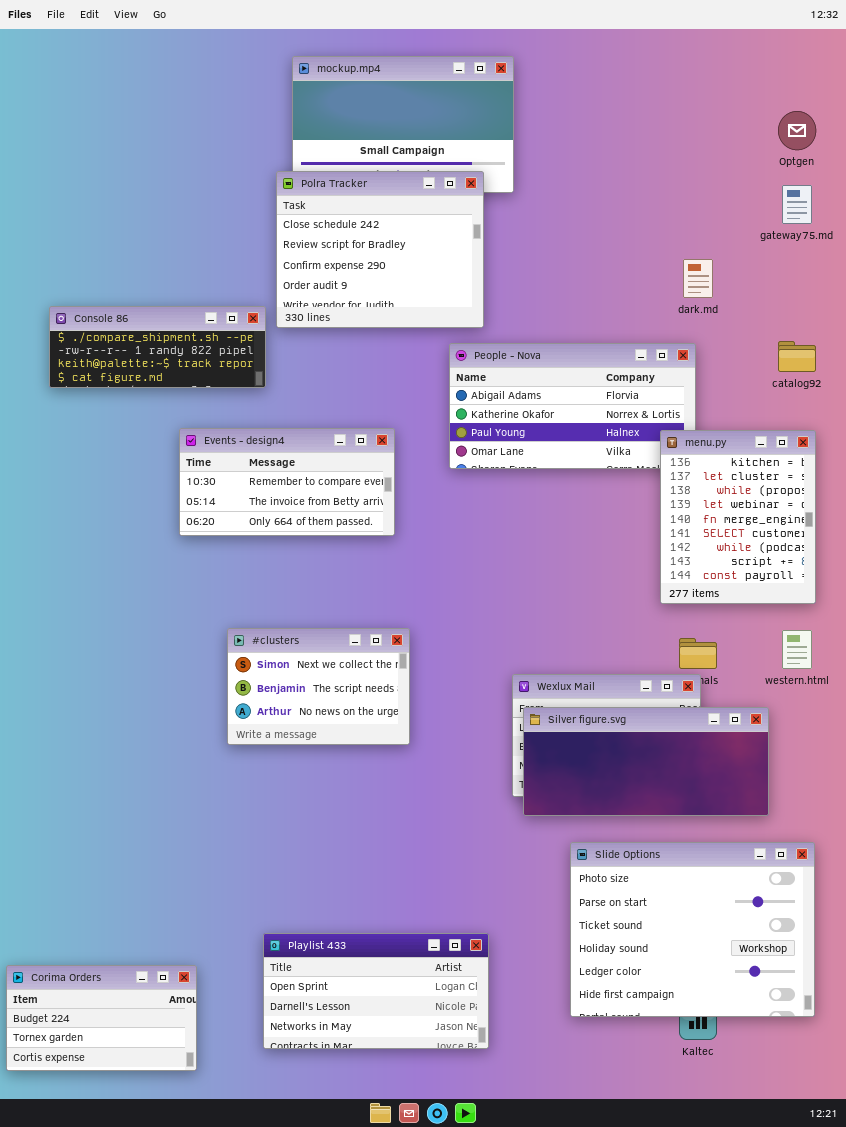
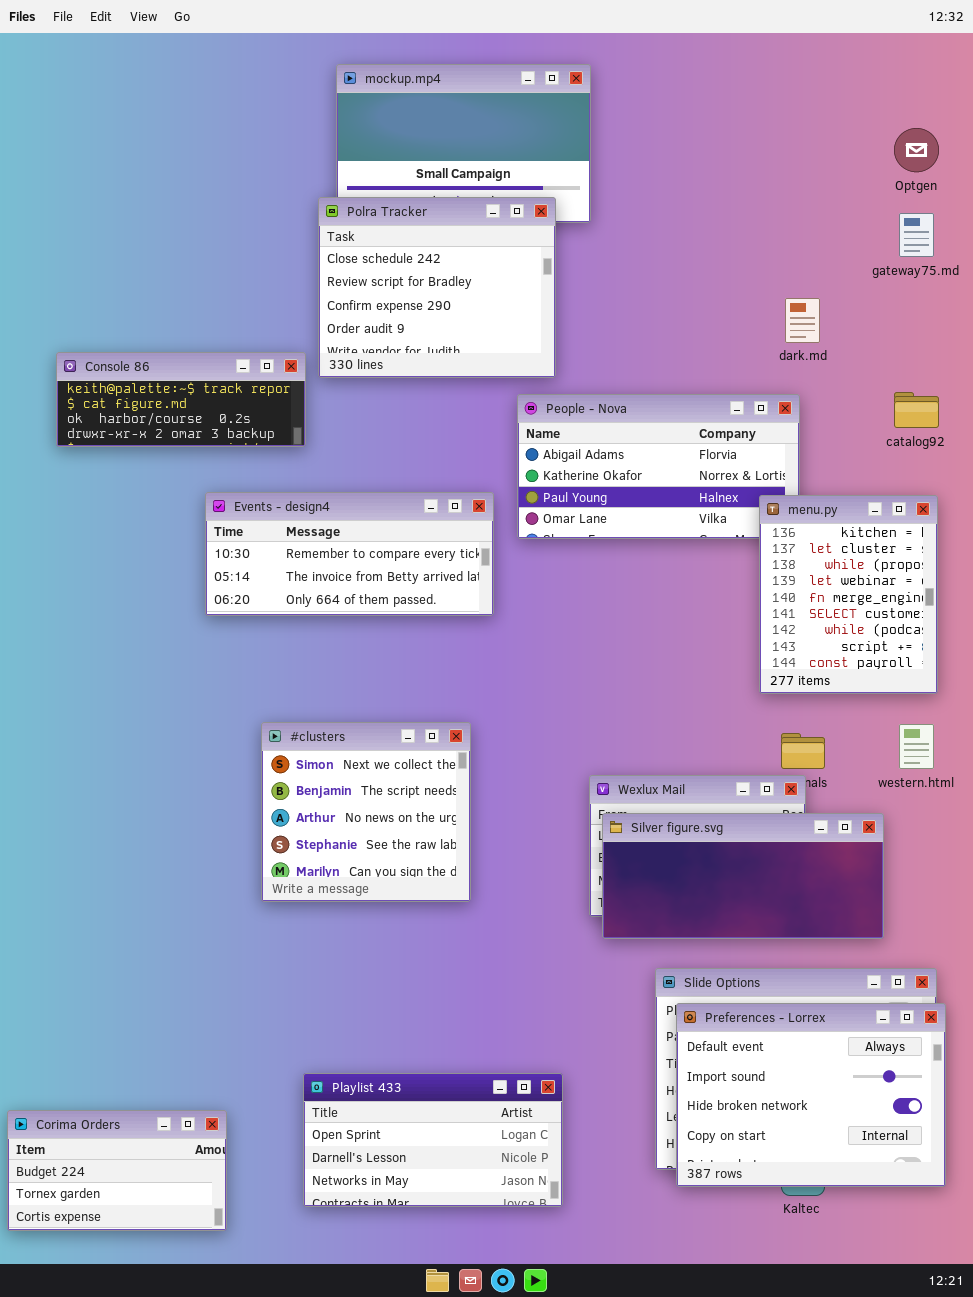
Console 86: [49,306,266,388] -> [56,352,306,447], scrolled down 2 rows
Events - design4: [179,428,395,536] -> [205,492,494,616], resized
#clusters: [227,628,410,745] -> [261,722,471,902], resized
Preferences - Lorrex: none -> [676,1003,946,1187], opened

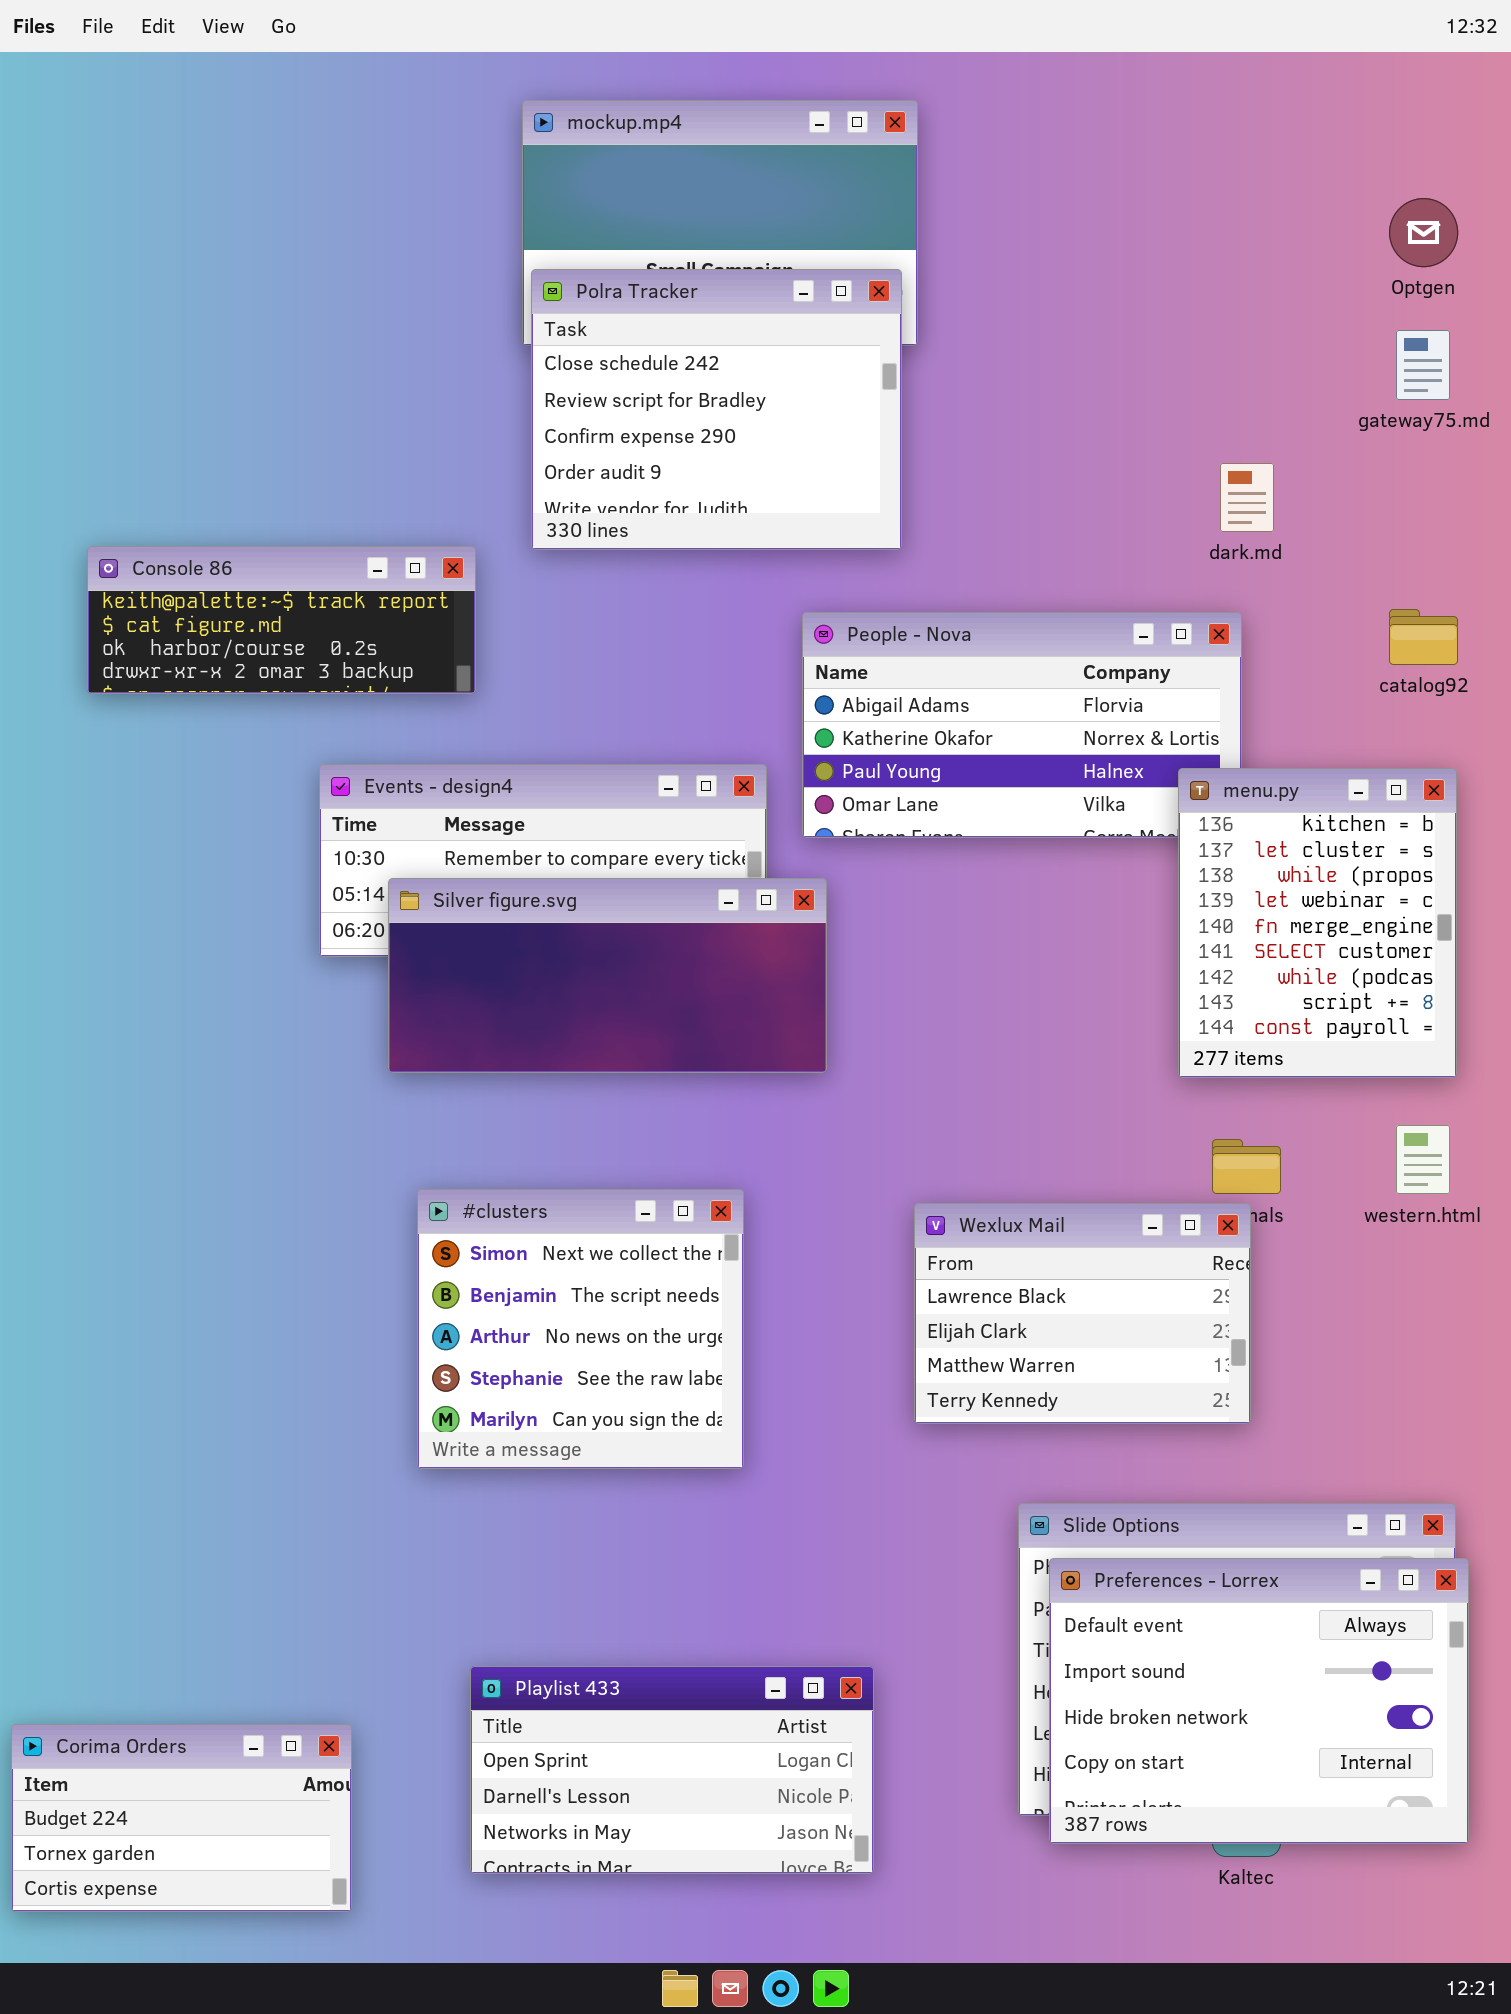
Polra Tracker: [318,197,556,378] -> [531,269,902,550], moved
#clusters: [261,722,471,902] -> [417,1189,744,1469], moved
Silver figure.svg: [602,813,884,939] -> [388,878,827,1073], moved

